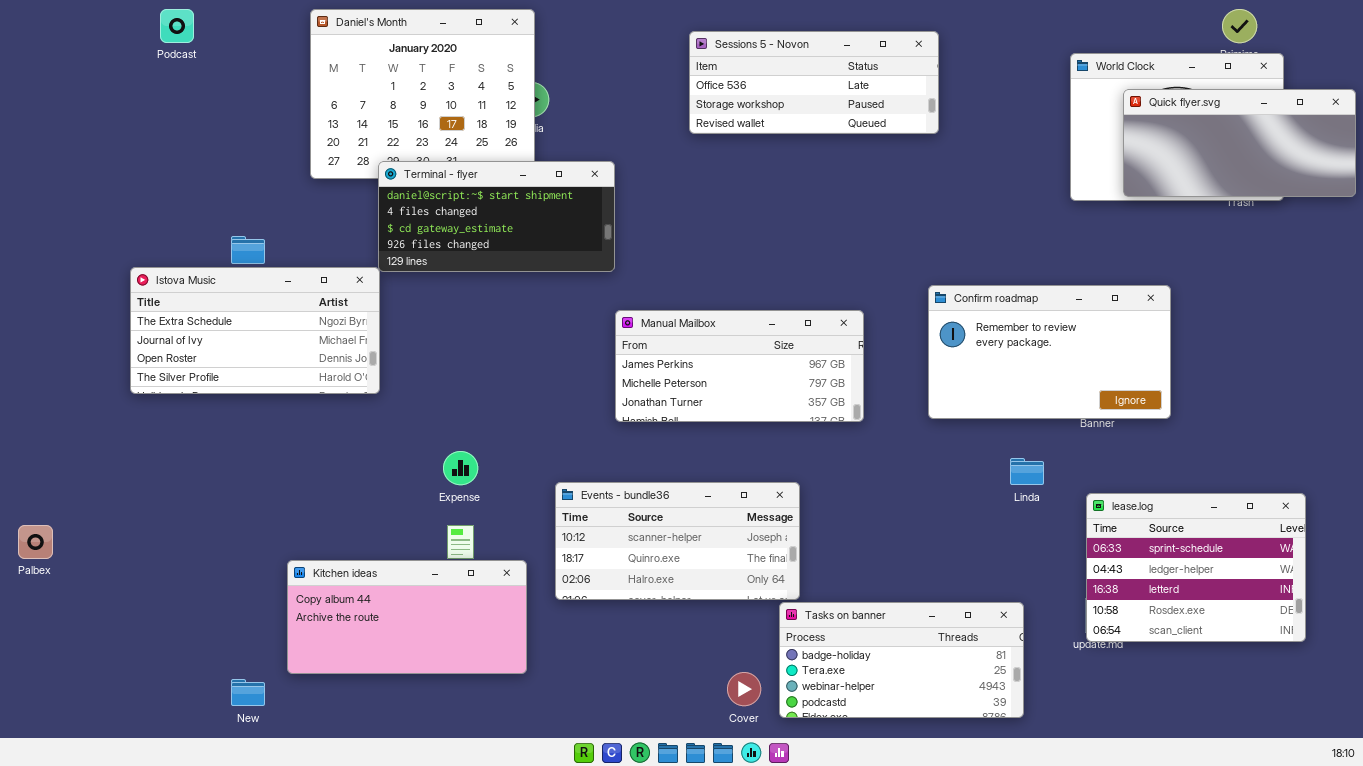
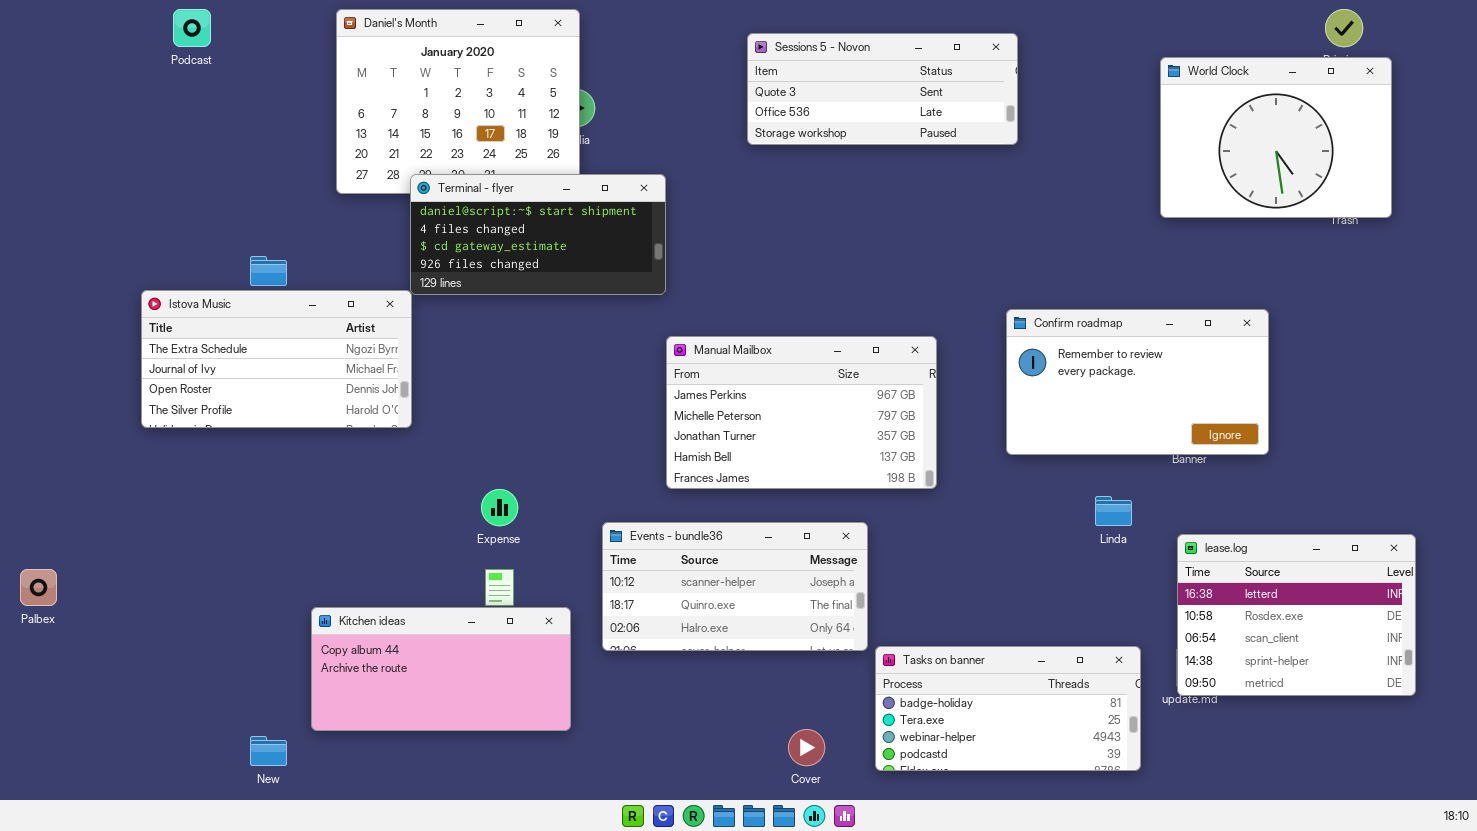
Sessions 5 - Novon: [689,31,939,134] -> [747,33,1018,145], scrolled up 1 row
Quick flyer.svg: [1123,89,1356,197] -> none, closed
Manual Mailbox: [615,310,864,422] -> [666,336,937,489], resized
lease.log: [1086,493,1306,642] -> [1177,534,1416,696], scrolled down 2 rows
Tasks on banner: [779,602,1024,718] -> [875,646,1141,771], moved

